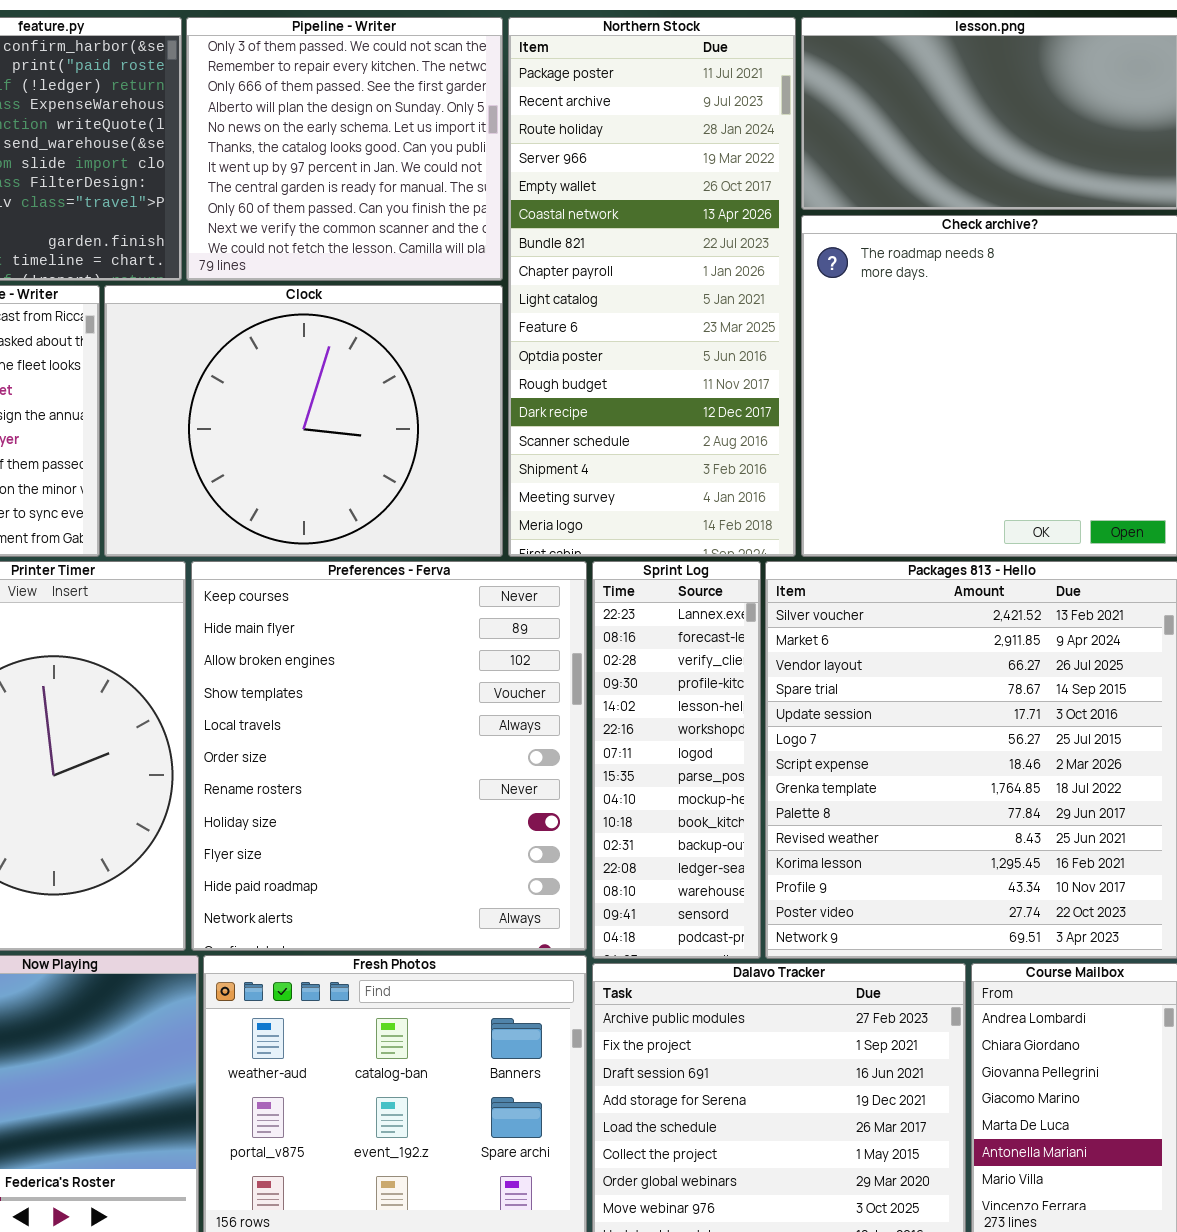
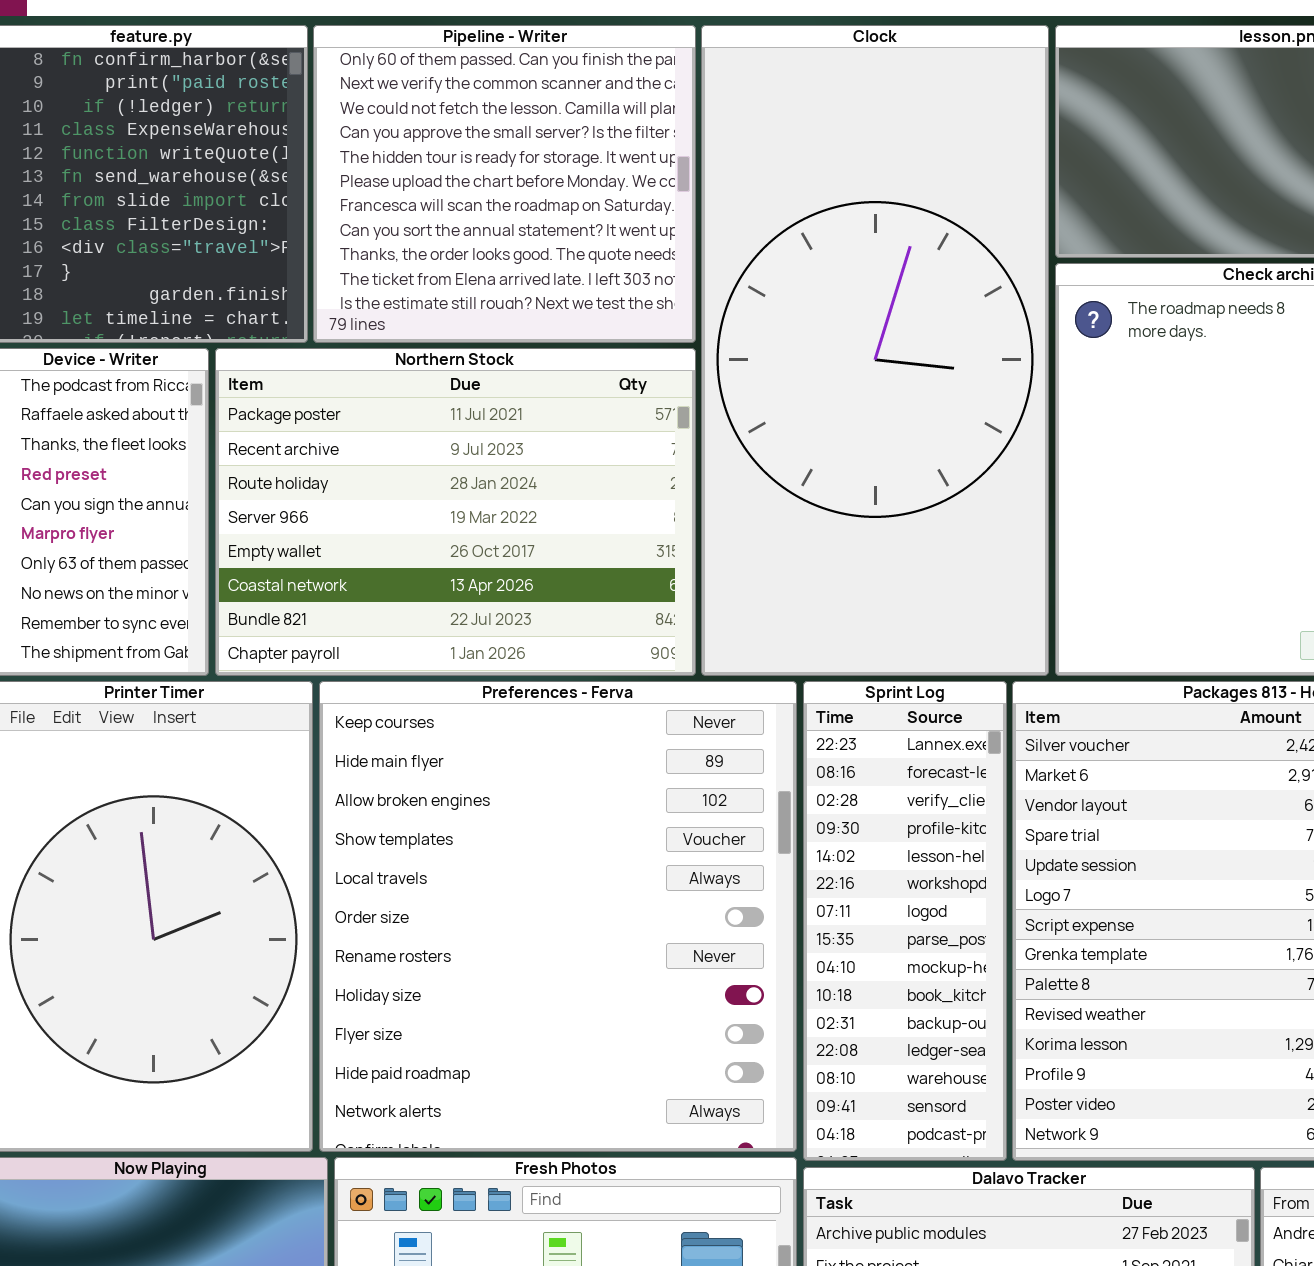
Pipeline - Writer: [186,17,503,281] -> [313,25,696,343], scrolled down 8 rows
Northern Stock: [508,17,796,557] -> [215,348,696,676], moved, resized
Clock: [104,285,503,557] -> [701,25,1049,676], moved, resized

